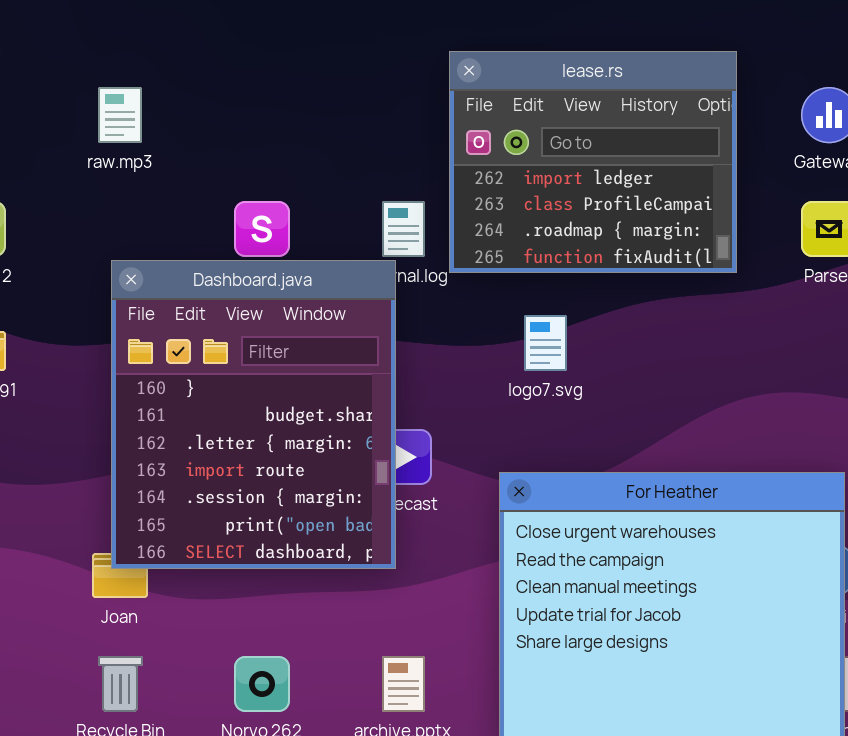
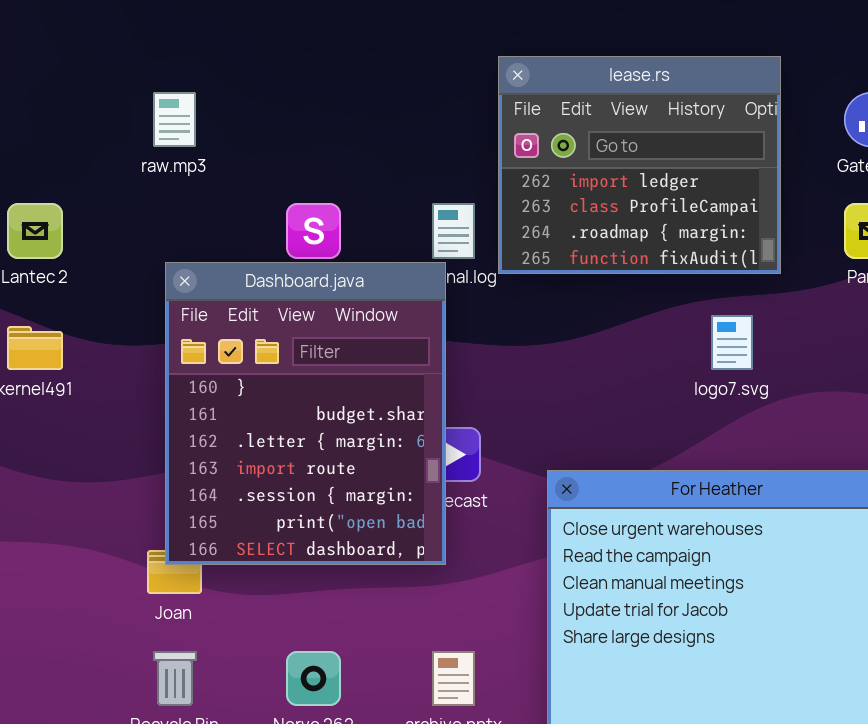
logo7.svg: [524,315,567,371] -> [711,315,753,370], moved

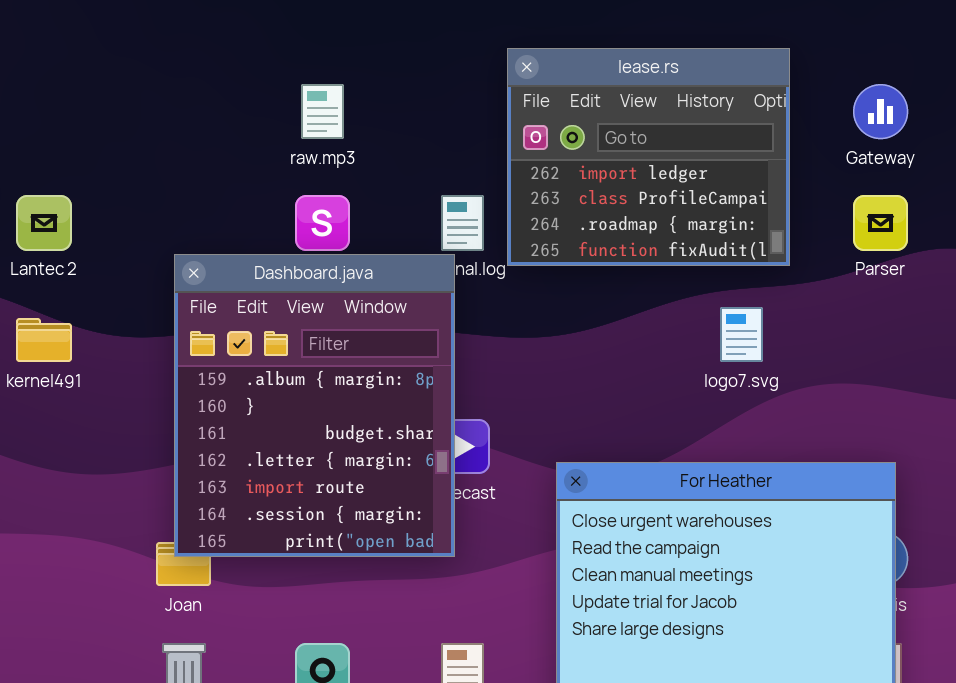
raw.mp3: [153,92,196,147] -> [301,84,344,139], moved
Dashboard.java: [165,262,446,565] -> [174,254,455,557], scrolled up 1 row

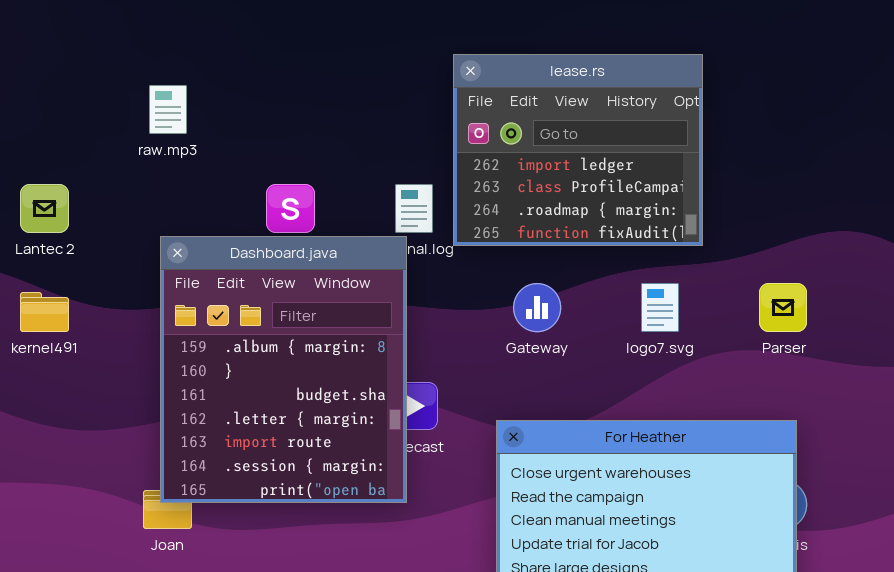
raw.mp3: [301,84,344,139] -> [149,85,187,134], moved
Gateway: [853,84,908,139] -> [513,283,561,332], moved
Parser: [853,195,908,251] -> [759,283,807,332], moved

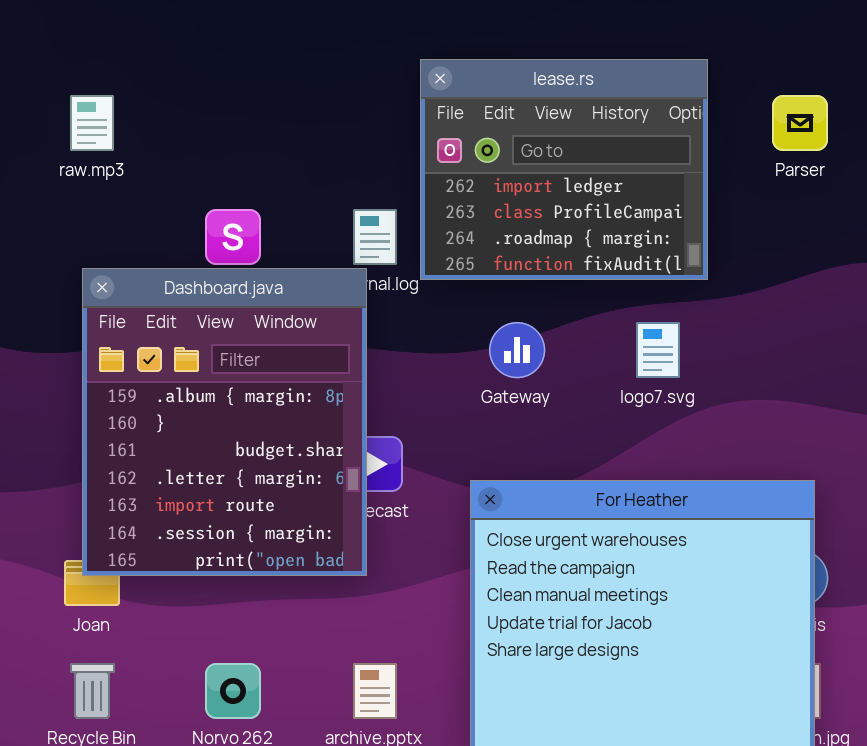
Parser: [759,283,807,332] -> [772,95,828,151], moved

